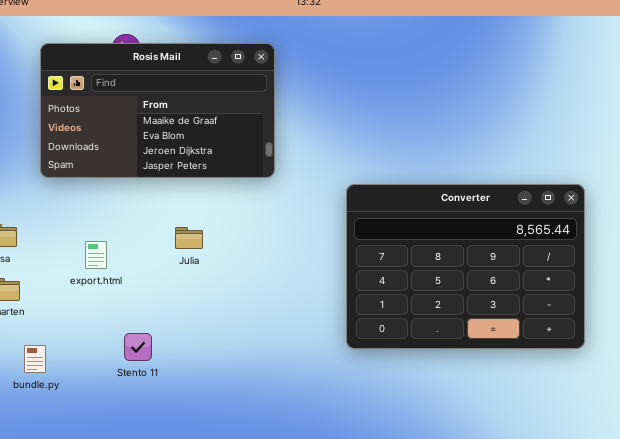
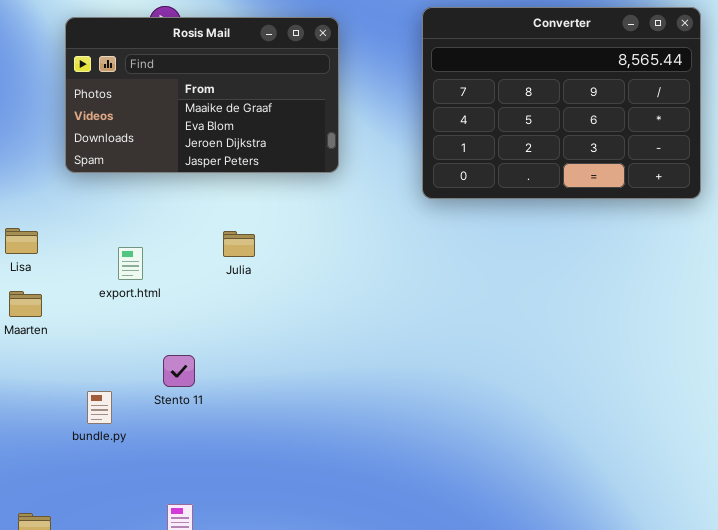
Converter: [346,184,585,349] -> [422,7,701,199], moved
bundle.py: [24,345,46,373] -> [87,391,112,424], moved

